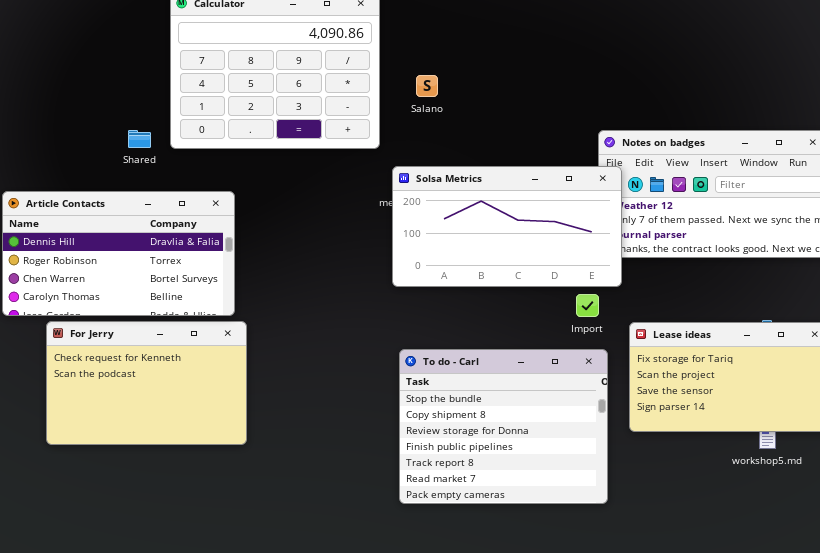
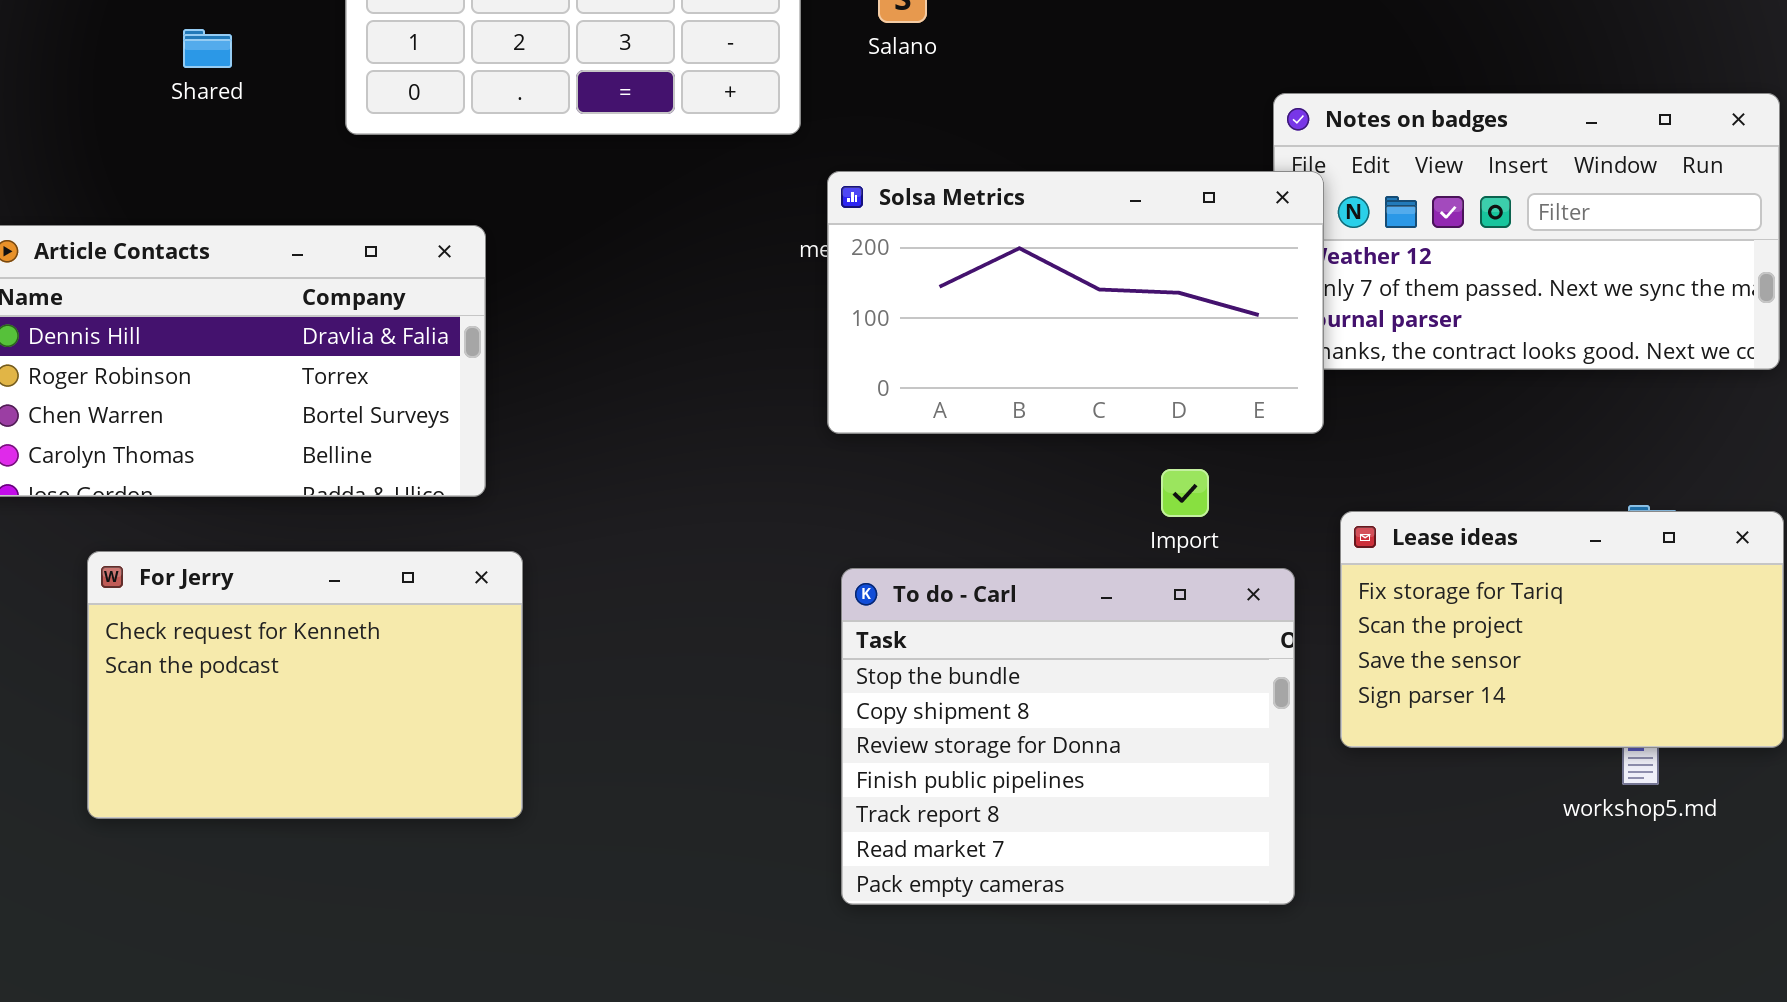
Shared: [128,130,151,148] -> [183,29,232,68], moved
Import: [576,294,599,317] -> [1161,469,1209,517], moved
For Jerry: [46,321,247,445] -> [87,551,523,819], moved

